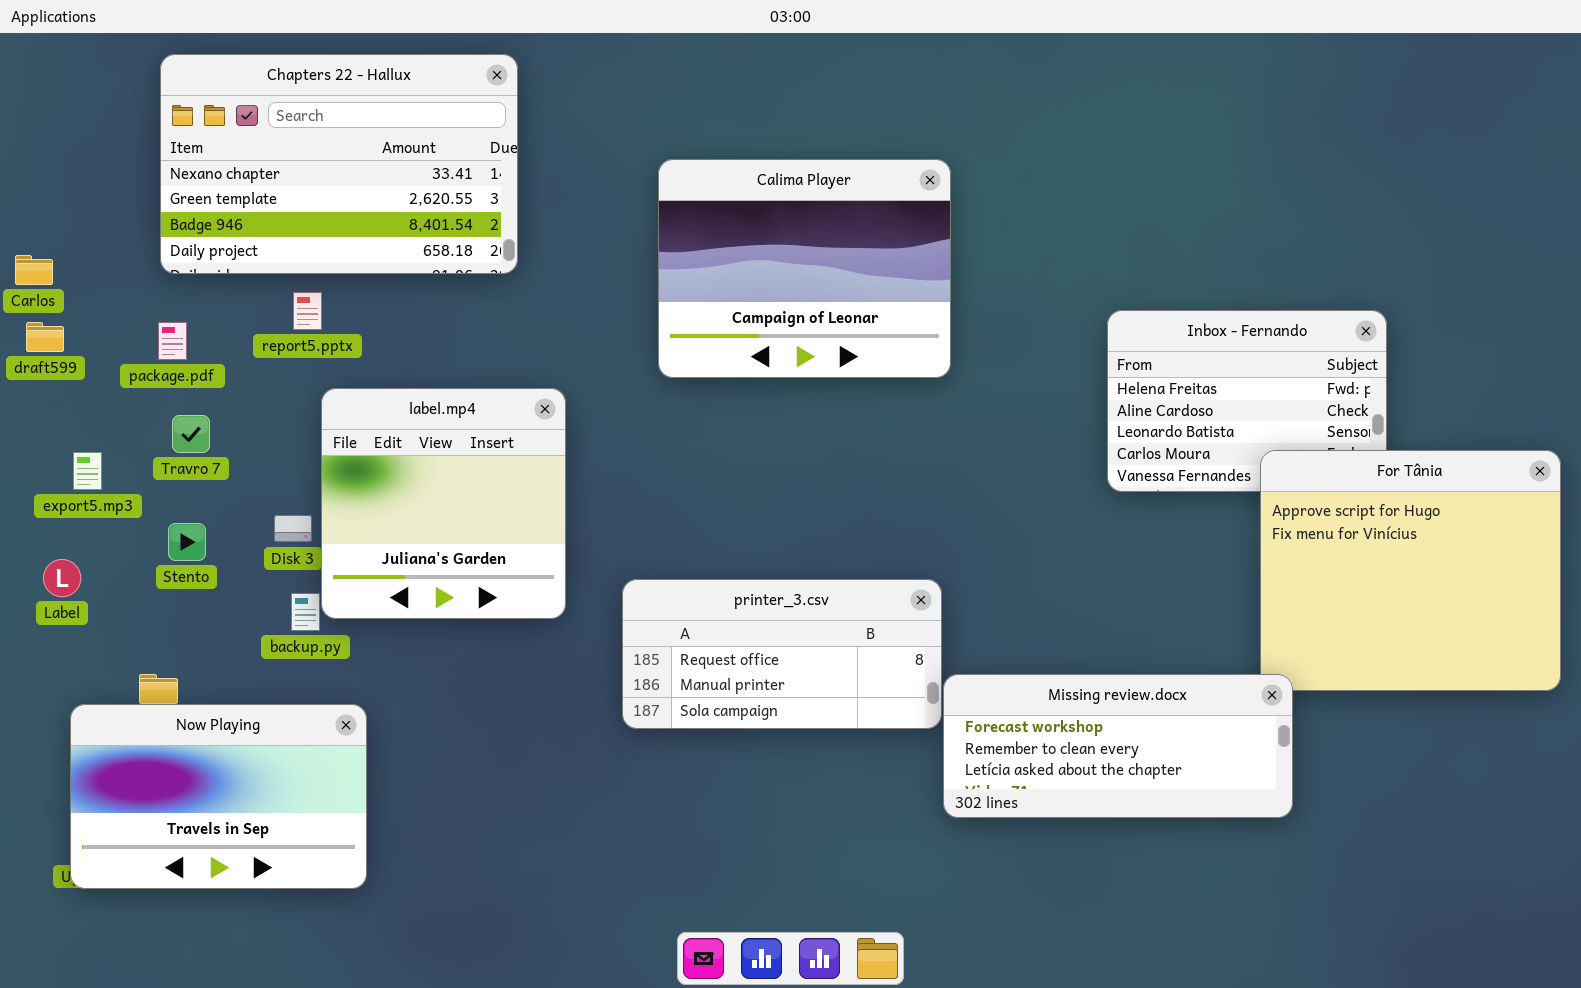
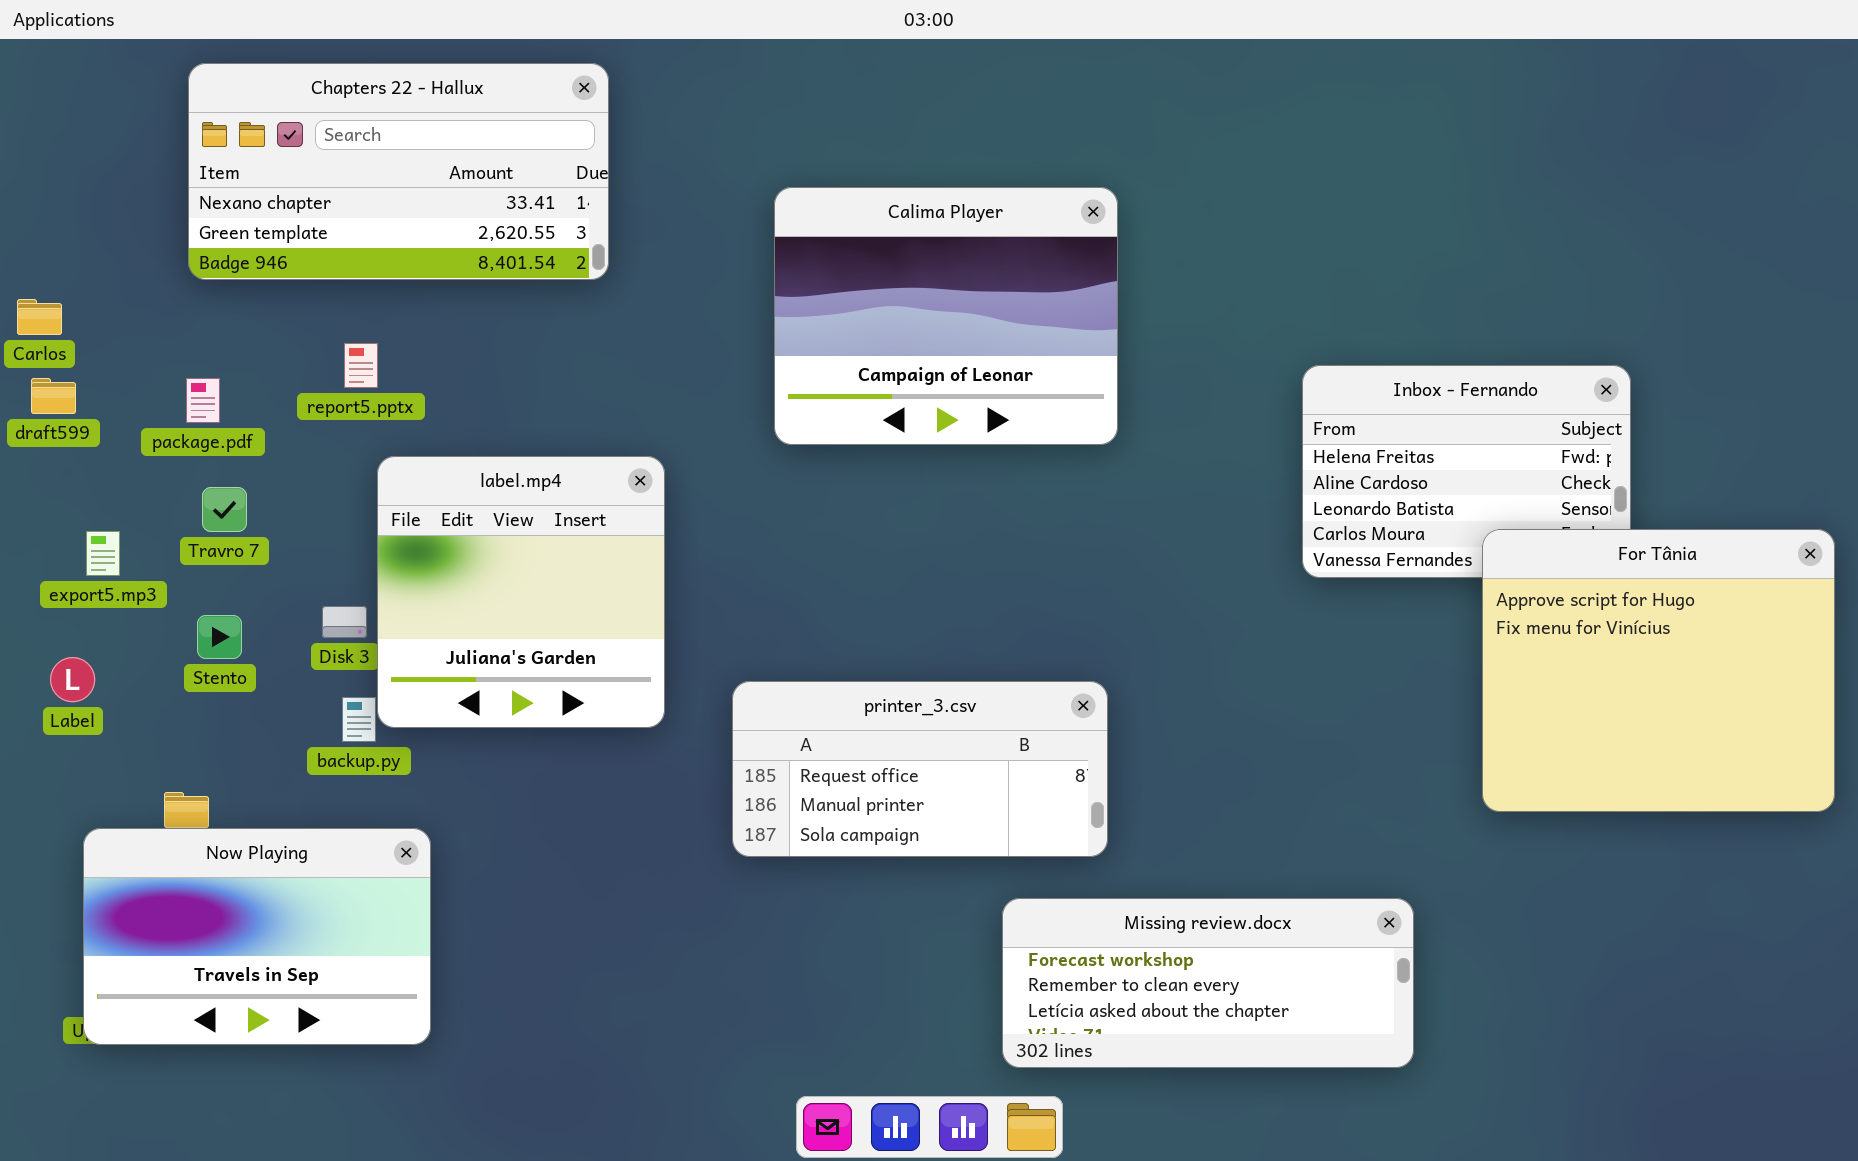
Chapters 22 - Hallux: [160,54,518,274] -> [188,63,609,280], resized
Missing review.docx: [943,674,1293,818] -> [1002,898,1414,1068], moved

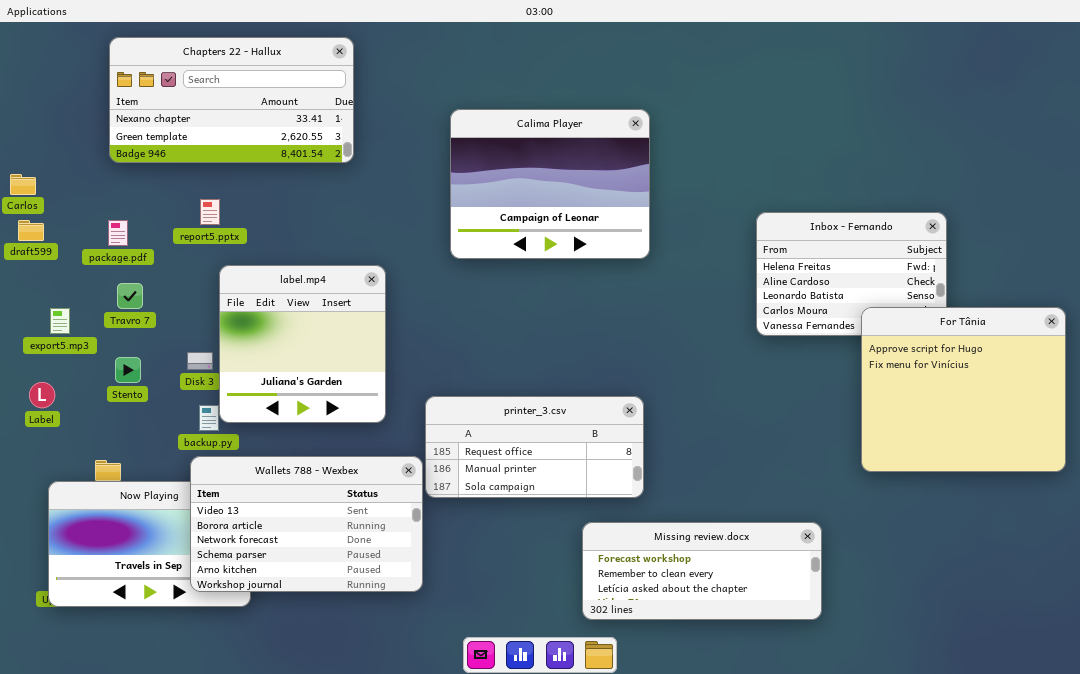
Wallets 788 - Wexbex: none -> [190,456,423,592], opened

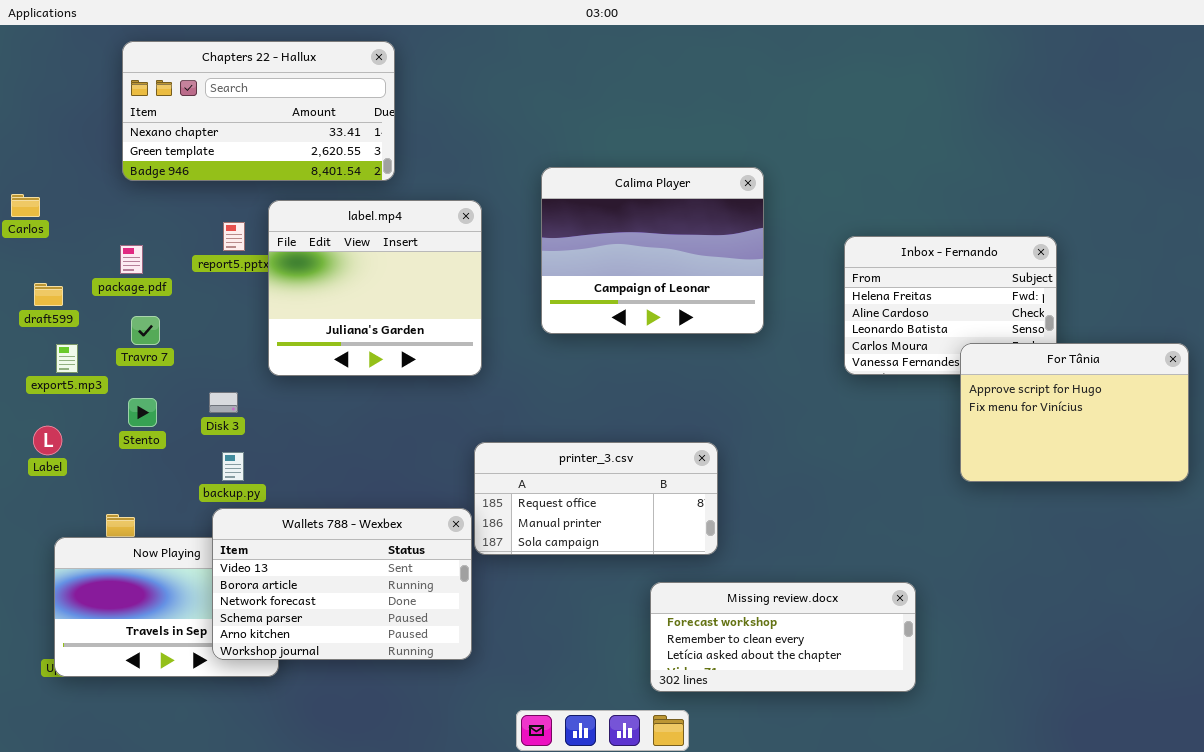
Calima Player: [450,109,650,259] -> [541,167,764,334], moved
draft599: [18,220,44,241] -> [34,283,63,306], moved
label.mp4: [219,265,386,423] -> [268,200,482,376], moved, resized
For Tânia: [861,307,1066,472] -> [960,343,1189,482], resized

